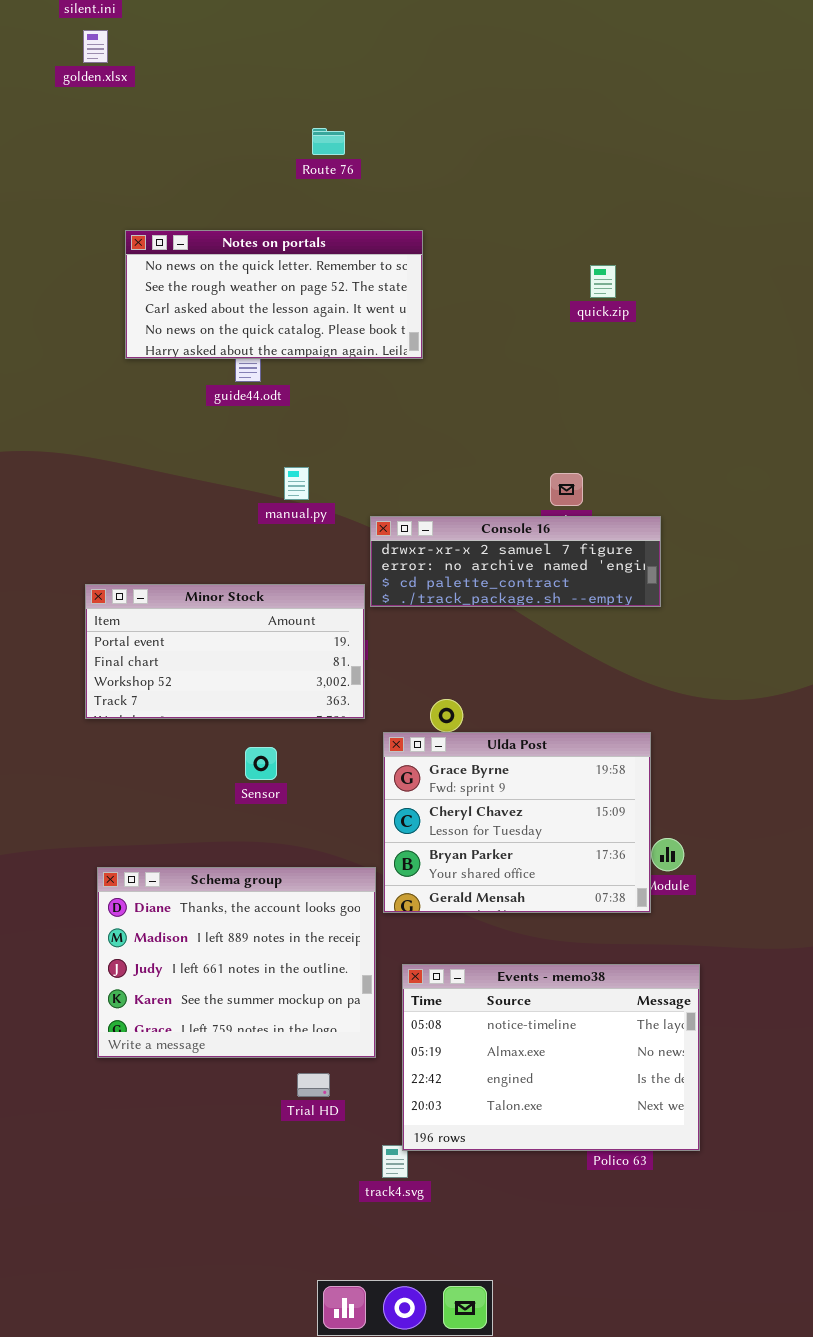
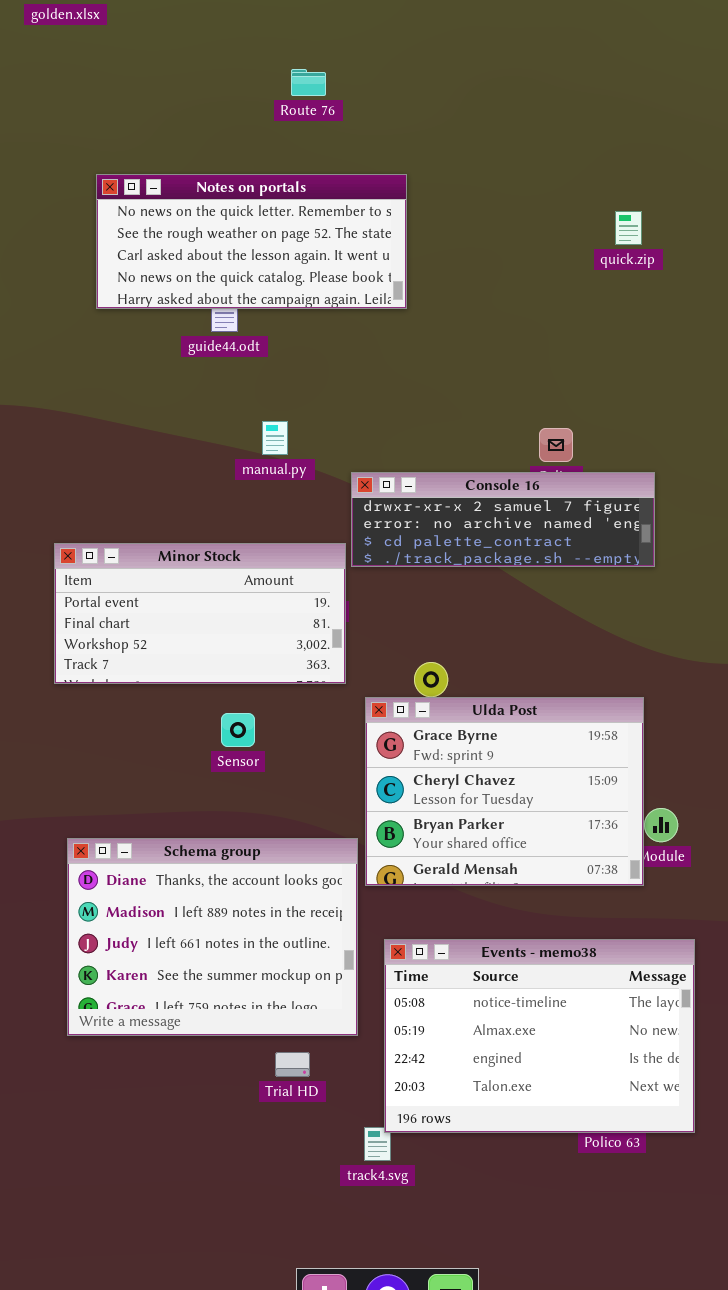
quick.zip: [590,265,616,298] -> [615,211,642,245], moved

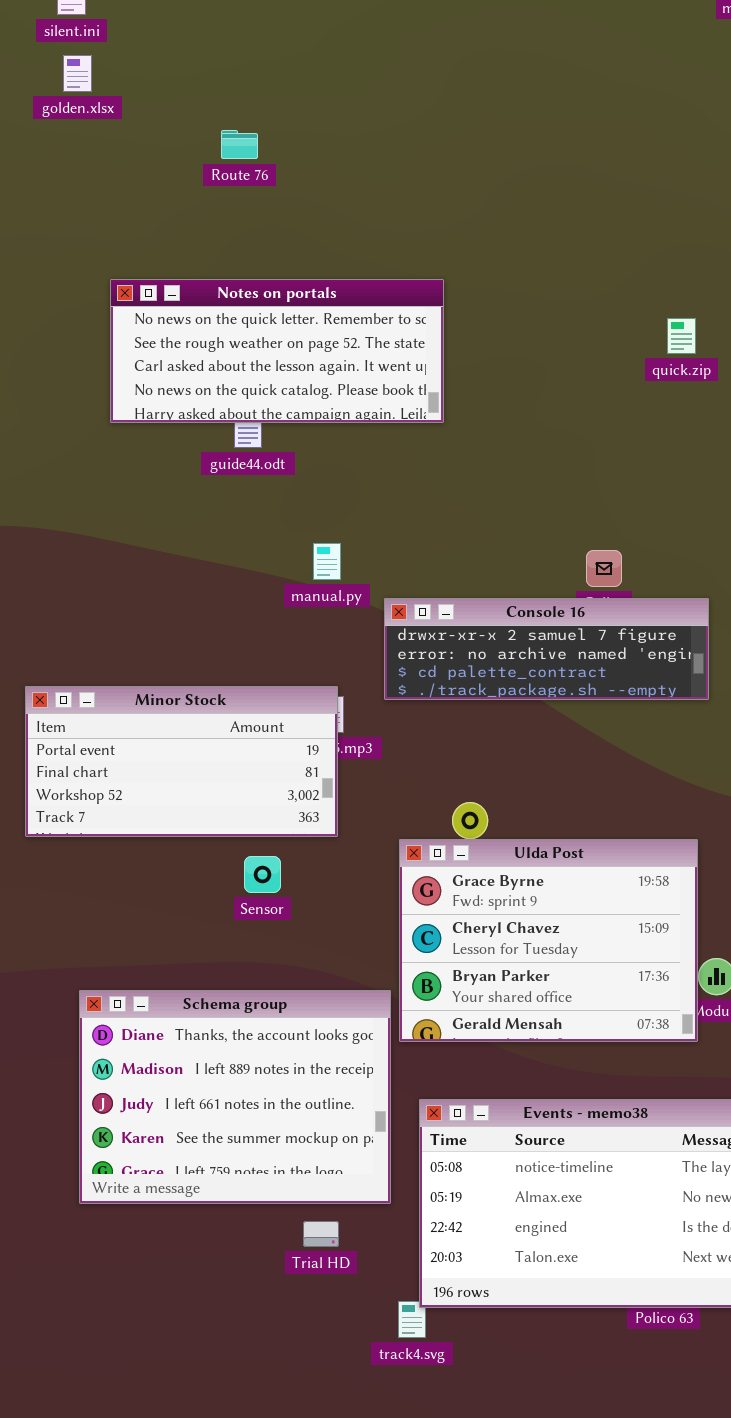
Route 76: [291,69,326,96] -> [221,130,258,159], moved
manual.py: [262,421,288,455] -> [313,543,341,580], moved
Minor Stock: [54,543,346,684] -> [25,686,338,837], moved

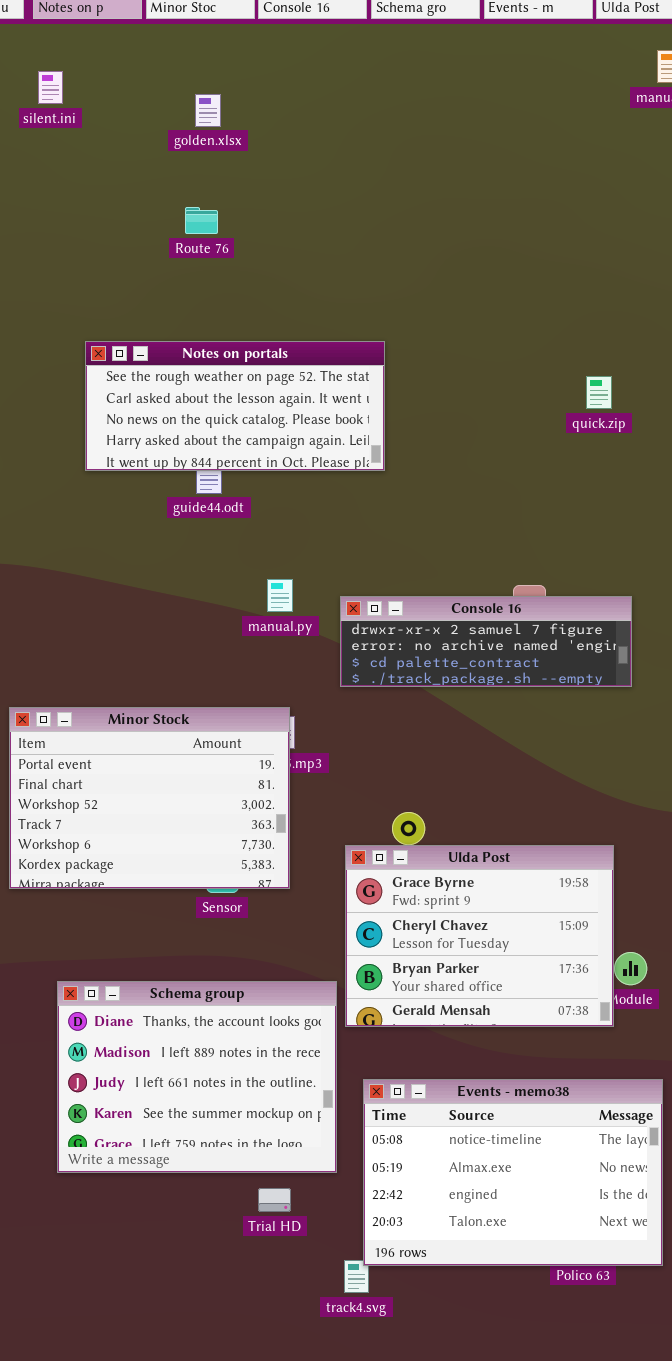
golden.xlsx: [63,55,92,92] -> [195,94,221,127], moved
Notes on portals: [110,279,444,423] -> [85,341,385,471], scrolled down 1 row
Console 16: [384,598,709,700] -> [340,596,632,687], moved
Minor Stock: [25,686,338,837] -> [9,707,290,889], resized

